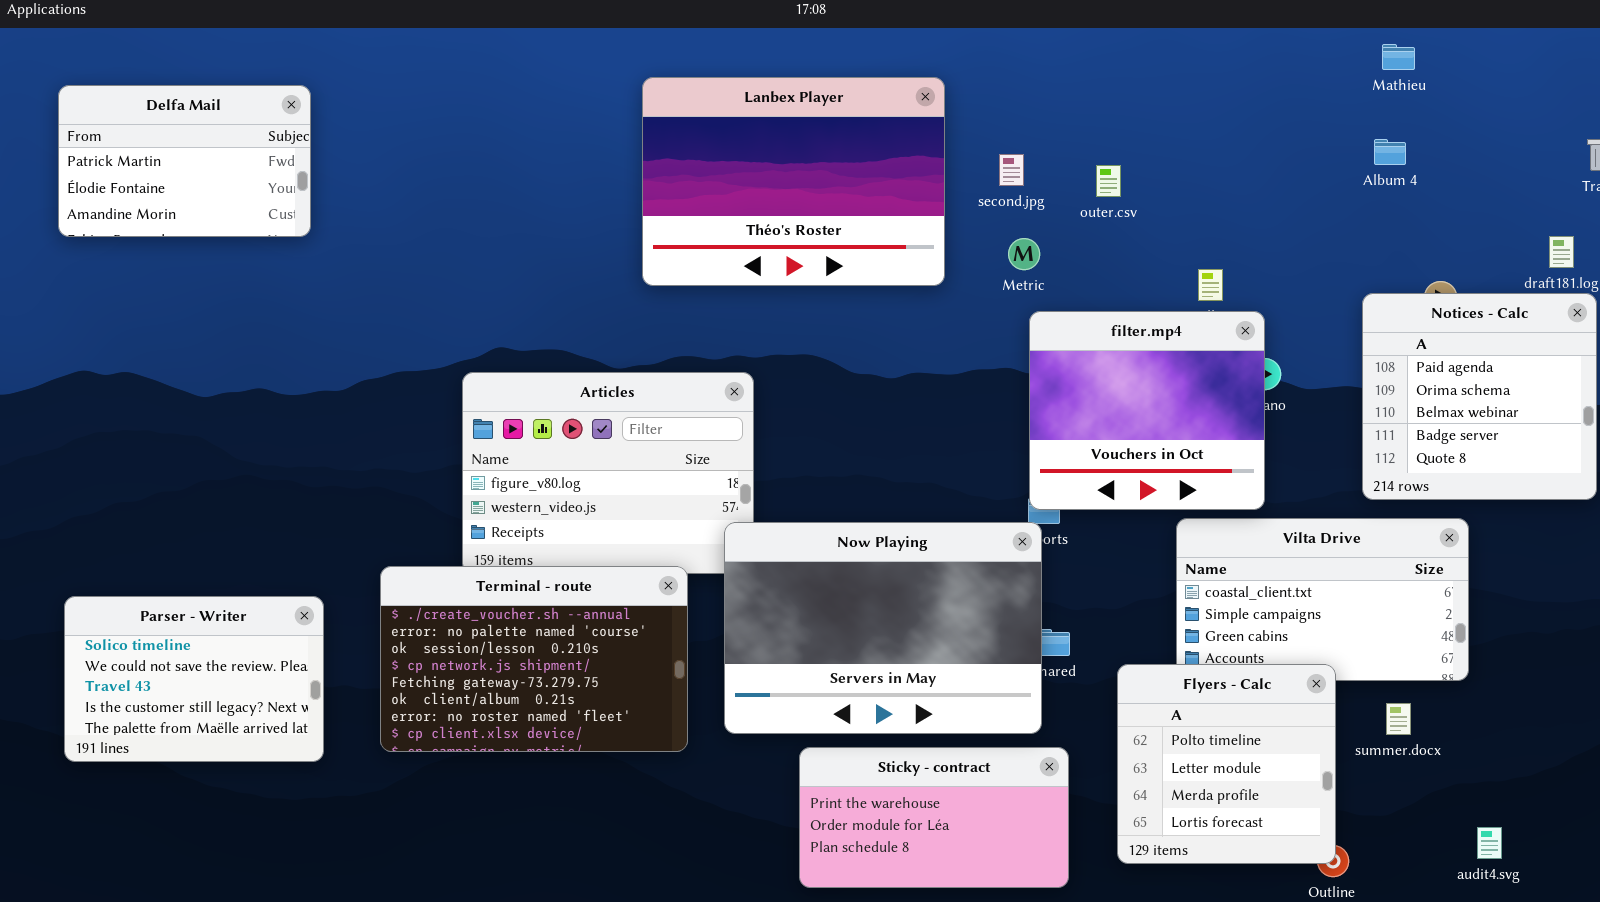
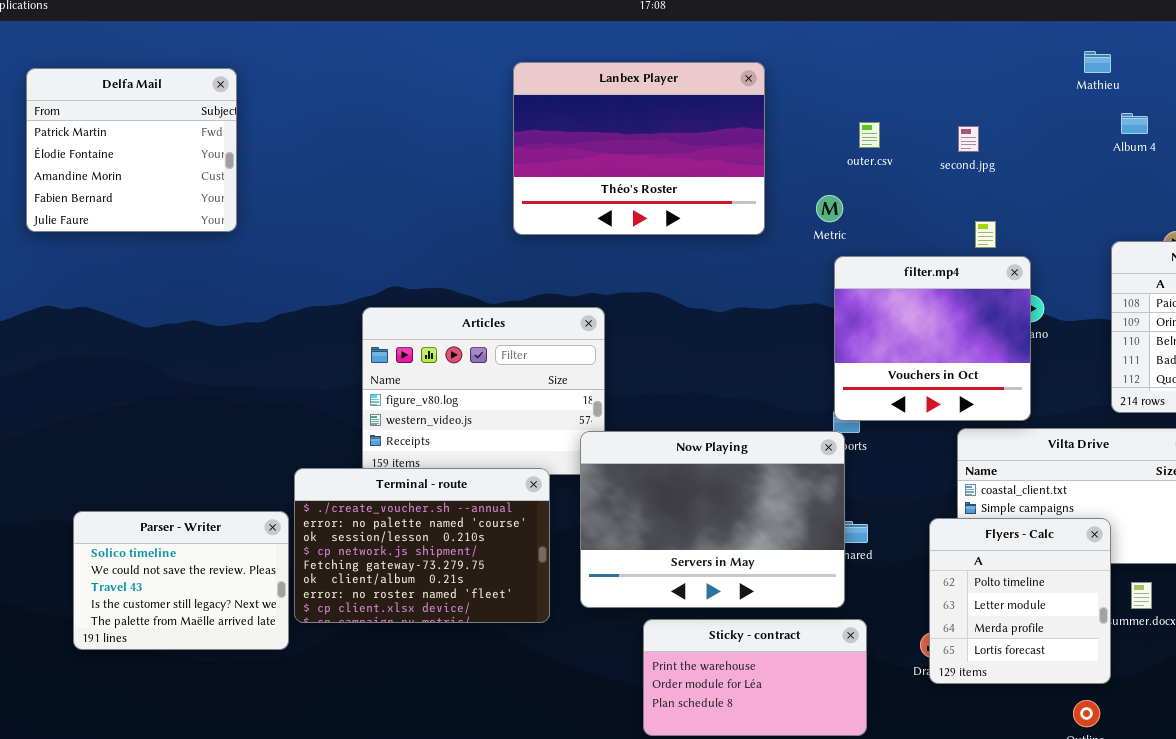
Mathieu: [1382,44,1415,70] -> [1084,51,1111,73], moved
Delfa Mail: [58,85,311,237] -> [26,68,237,232], resized
second.jpg: [999,154,1024,186] -> [958,126,979,152], moved
outer.csv: [1096,165,1121,197] -> [859,122,880,148], moved
Parser - Writer: [64,596,324,762] -> [73,511,289,650], moved
Flyers - Calc: [1117,664,1336,864] -> [929,518,1111,684], moved

